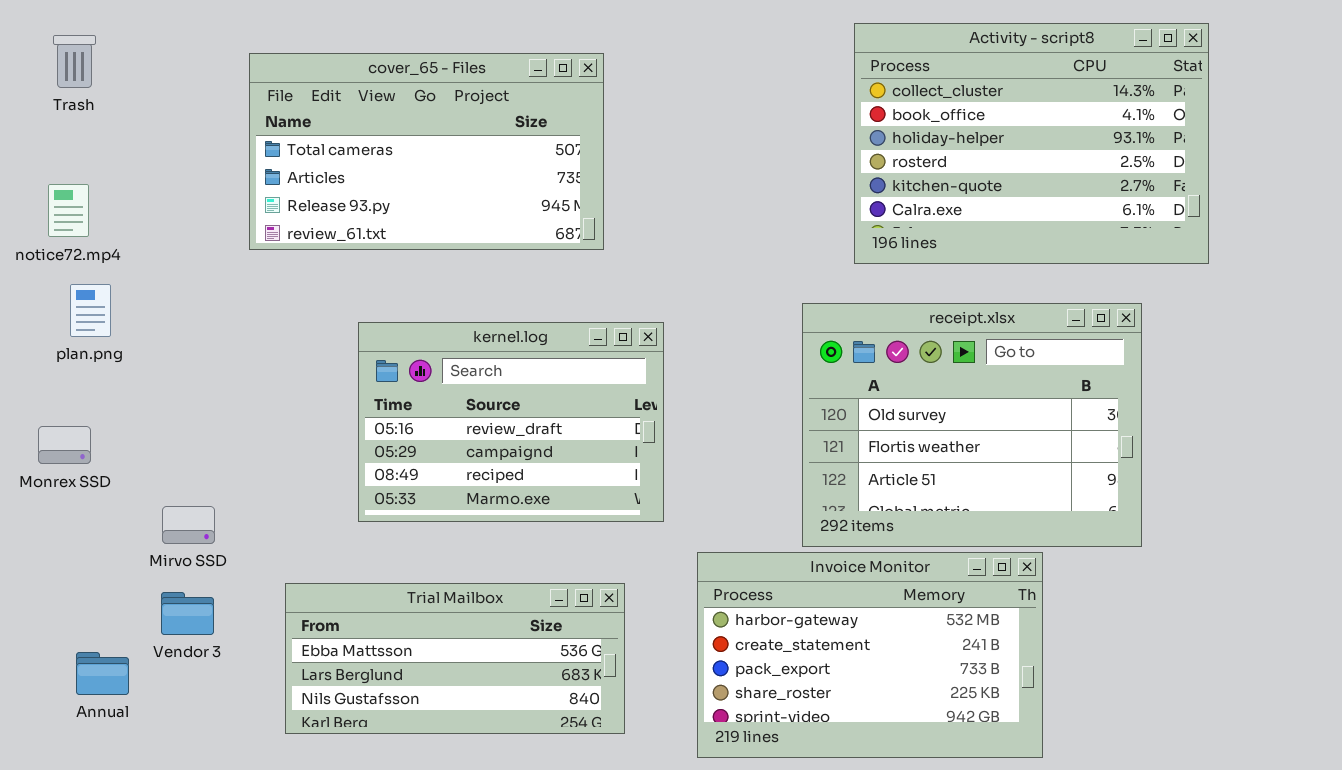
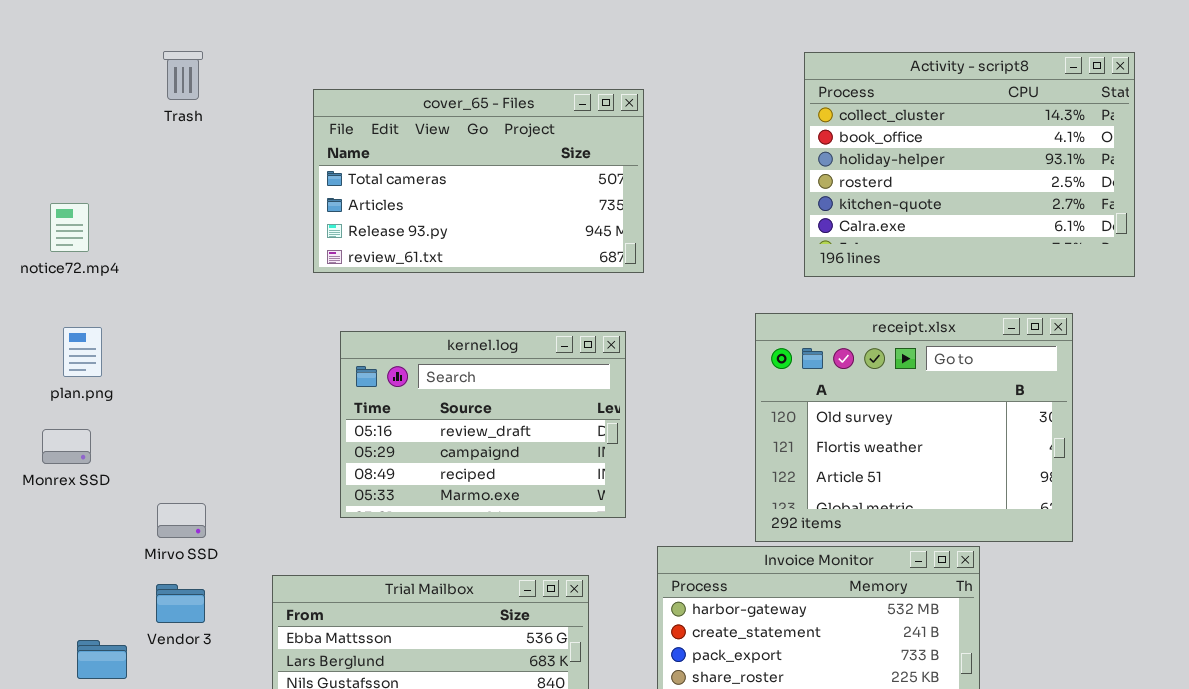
Trash: [53,35,96,88] -> [163,51,203,100], moved
cover_65 - Files: [249,53,604,250] -> [313,89,644,273], moved
plan.png: [70,284,111,337] -> [63,327,102,377], moved

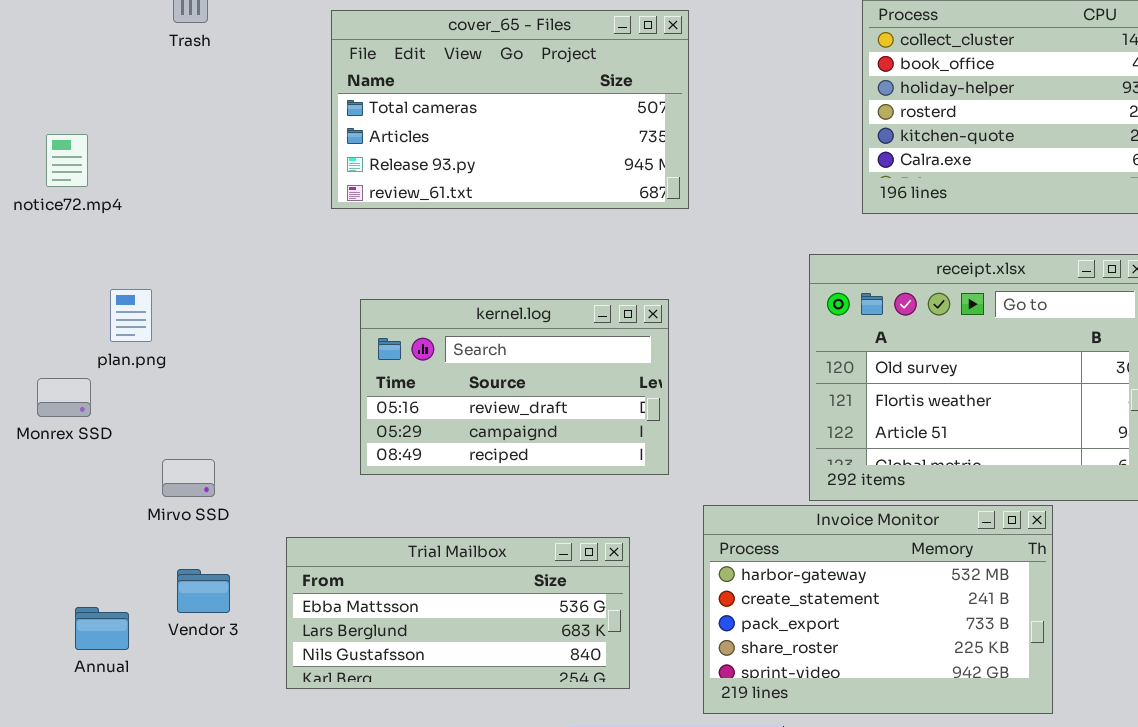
plan.png: [63,327,102,377] -> [110,289,152,342], moved
kernel.log: [340,331,626,518] -> [360,299,669,475], resized
Vendor 3: [156,584,205,623] -> [177,569,230,613], moved

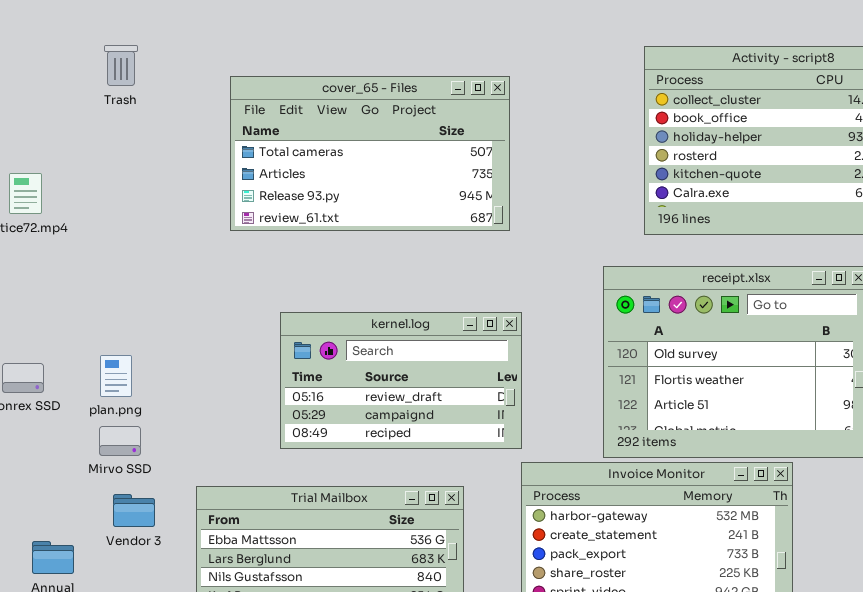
plan.png: [110,289,152,342] -> [100,355,132,397], moved
kernel.log: [360,299,669,475] -> [280,312,522,449], moved
Vendor 3: [177,569,230,613] -> [113,494,155,527], moved

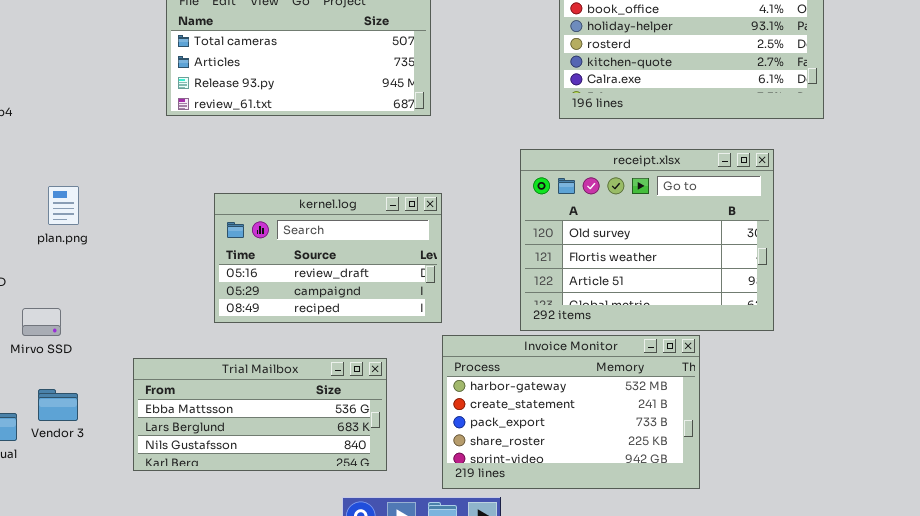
plan.png: [100,355,132,397] -> [48,186,79,225], moved
Mirvo SSD: [99,426,141,456] -> [22,308,61,336], moved
Vendor 3: [113,494,155,527] -> [38,389,78,421], moved

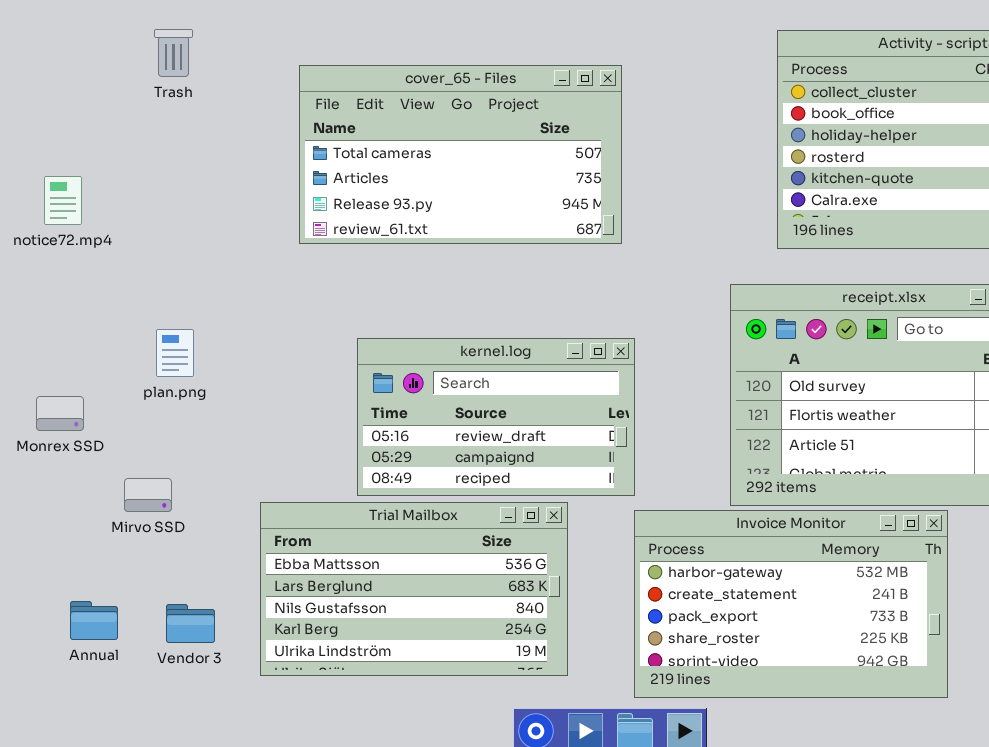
Trial Mailbox: [133,358,387,471] -> [260,502,568,676], resized
Vendor 3: [38,389,78,421] -> [166,604,215,643], moved

